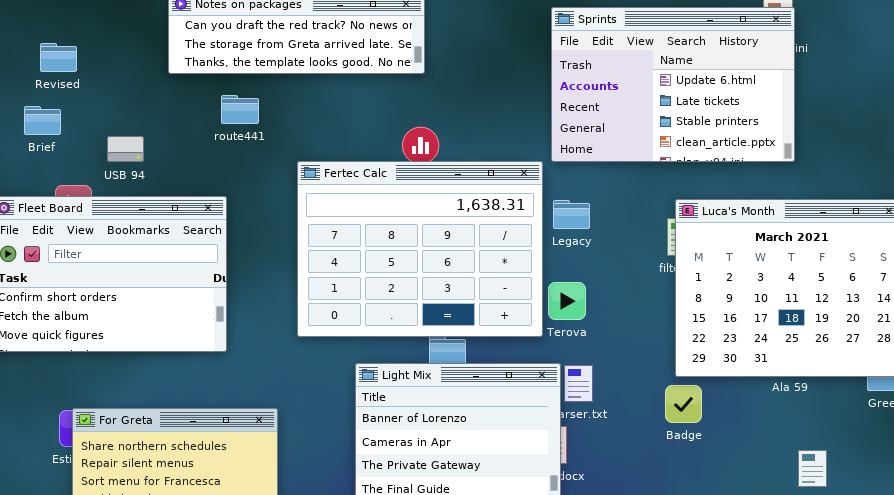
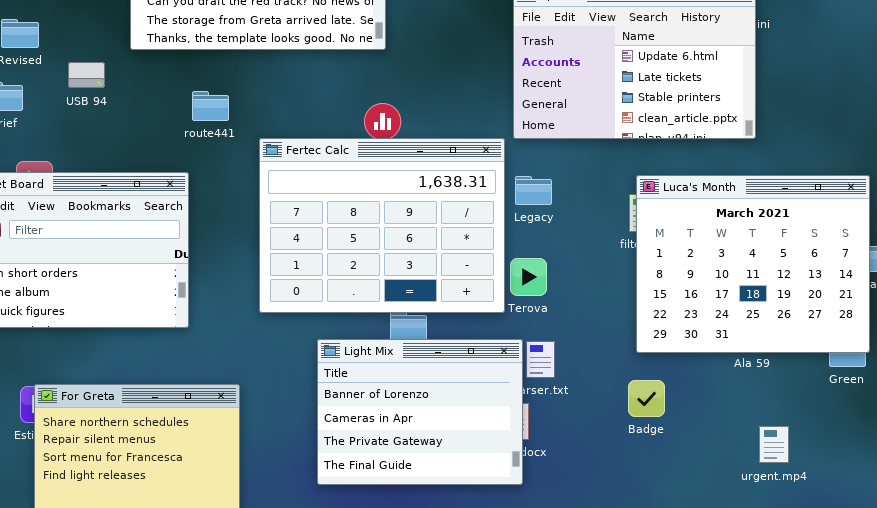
route441: [221,95,259,124] -> [192,91,229,121], moved
USB 94: [107,136,144,162] -> [68,62,105,88], moved
Badge: [665,385,702,423] -> [628,380,665,417], moved

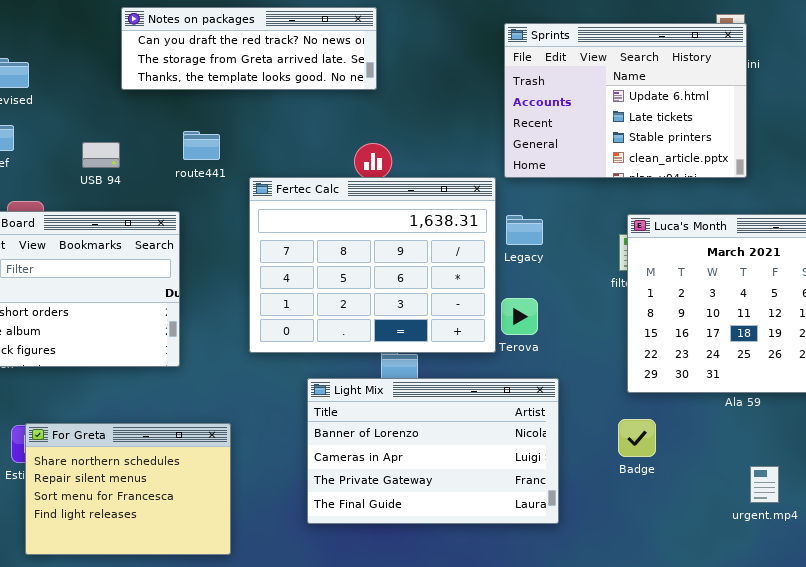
USB 94: [68,62,105,88] -> [82,142,120,168], moved
Light Mix: [317,339,523,485] -> [307,378,559,524], resized

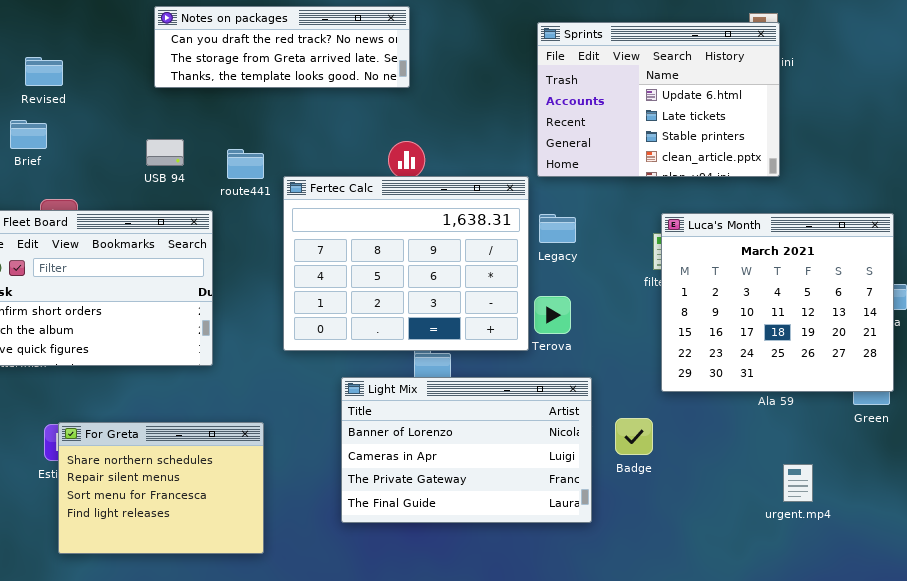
route441: [183,131,220,160] -> [227,149,264,179], moved
USB 94: [82,142,120,168] -> [146,139,184,166], moved
Badge: [618,419,656,457] -> [615,418,653,455], moved

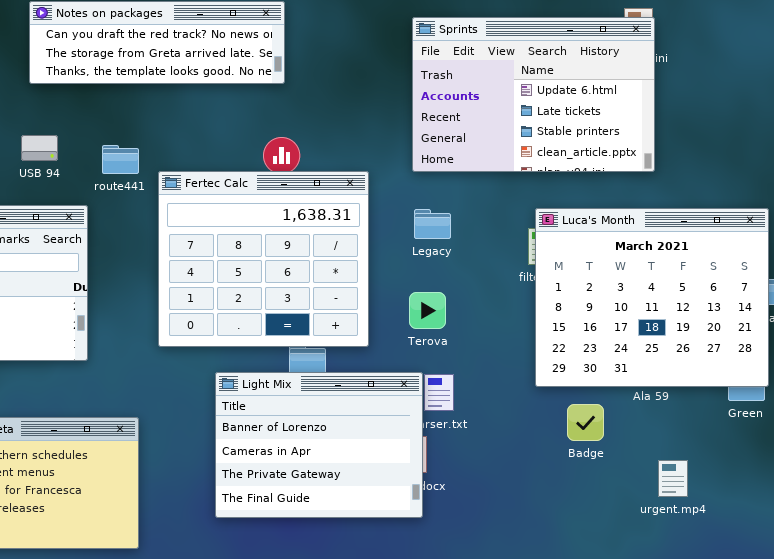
Fertec Calc: [283,176,529,351] -> [158,171,369,347], resized
Light Mix: [341,377,592,523] -> [215,372,423,518], resized
Badge: [615,418,653,455] -> [567,404,604,441], moved

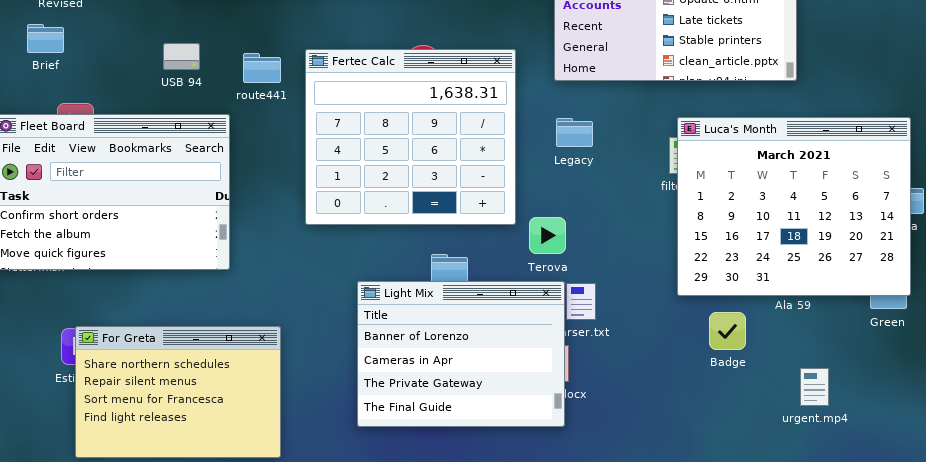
Fertec Calc: [158,171,369,347] -> [305,49,516,225], moved
Terova: [409,292,446,329] -> [529,217,566,254], moved

